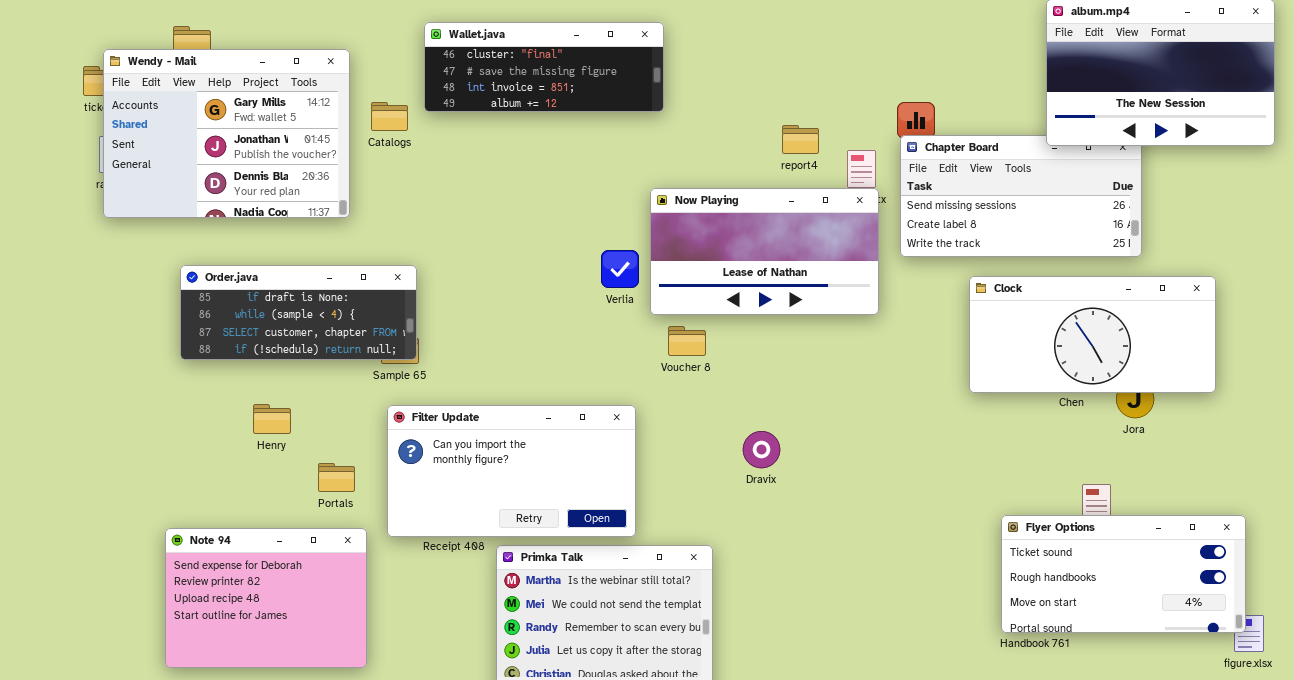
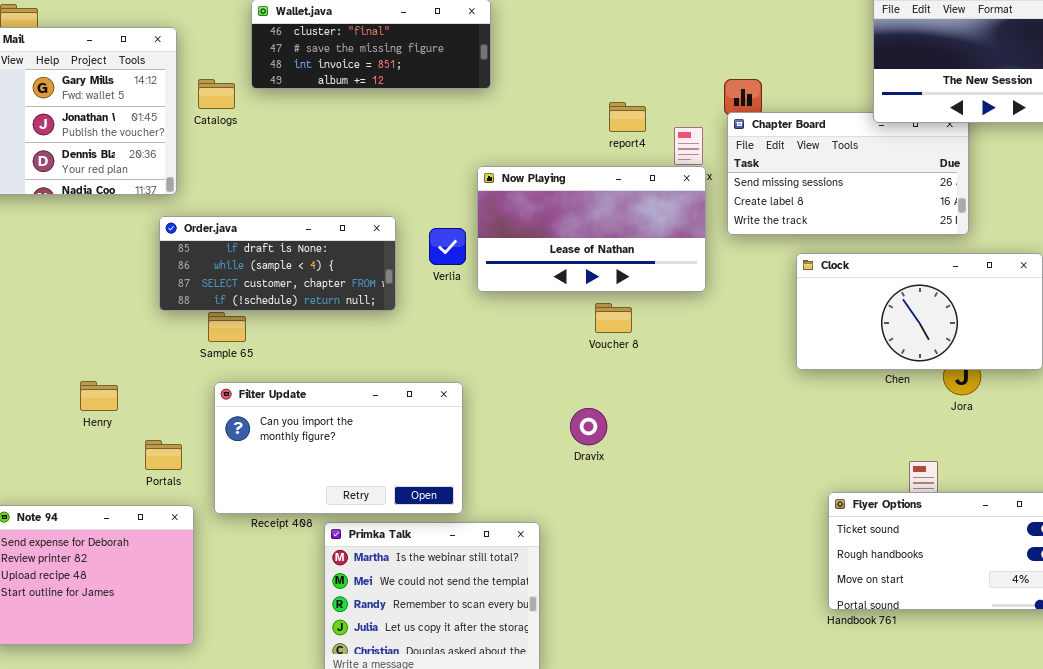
Order.java: [180,265,417,360] -> [159,216,396,311], moved
Voucher 8: [668,326,706,356] -> [595,303,632,333], moved

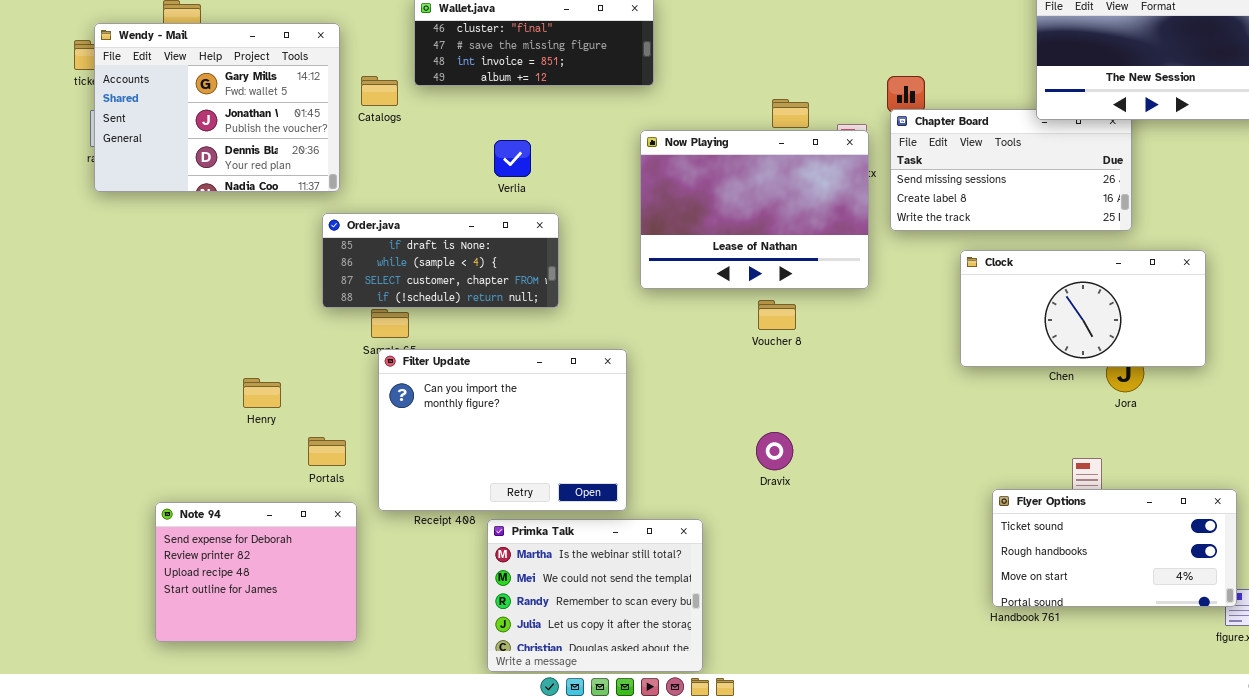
Now Playing: [477,166,706,292] -> [640,130,869,289], resized
Verlia: [429,228,466,265] -> [494,140,531,177], moved
Filter Update: [214,382,463,514] -> [378,349,627,511], resized
Dravix: [570,408,607,445] -> [756,432,793,470], moved

